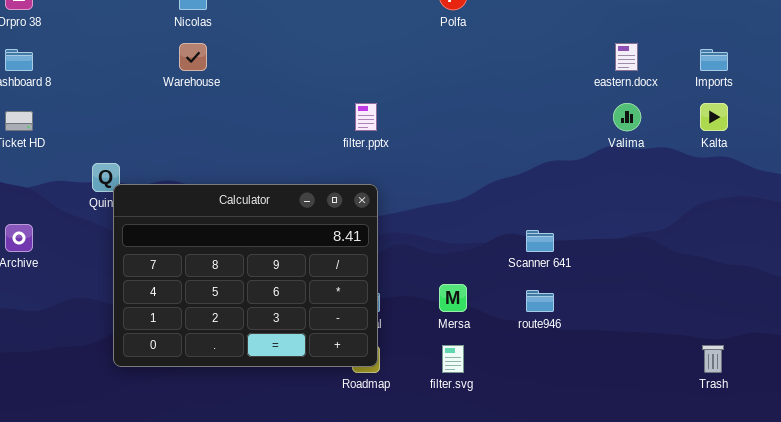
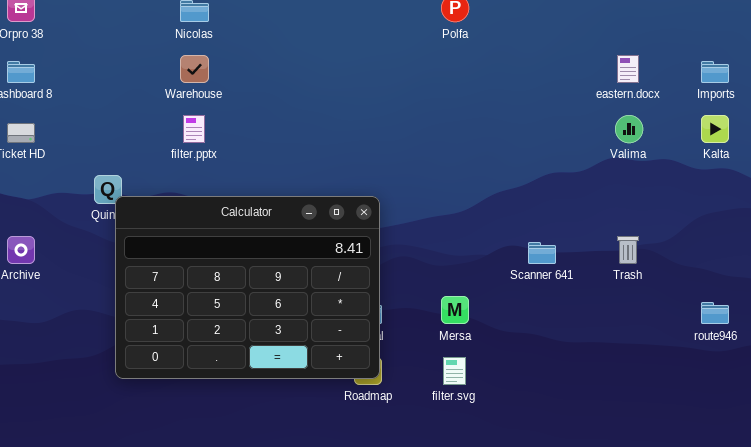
filter.pptx: [355,103,377,131] -> [183,115,205,143], moved
route946: [526,290,554,312] -> [701,302,729,324], moved
Trash: [702,345,724,373] -> [617,236,639,264], moved

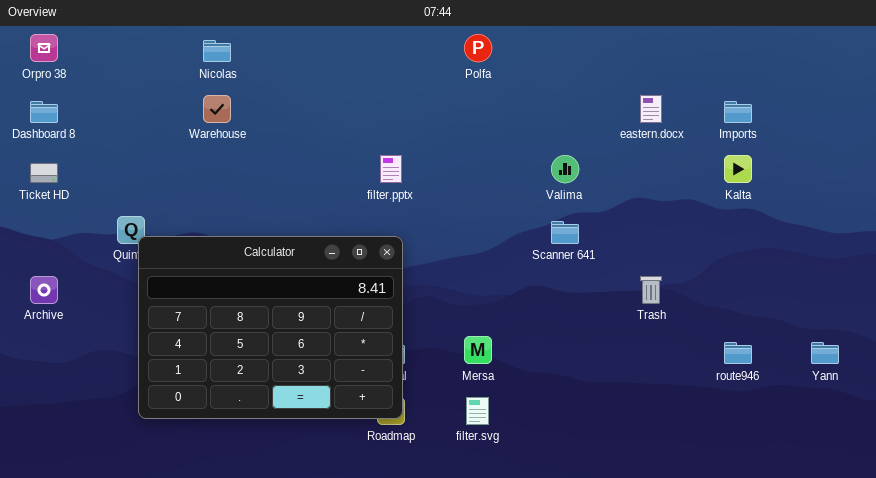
filter.pptx: [183,115,205,143] -> [380,155,402,183], moved
Valima: [615,115,643,143] -> [551,155,579,183], moved
Scanner 641: [528,242,556,264] -> [551,221,579,244], moved

